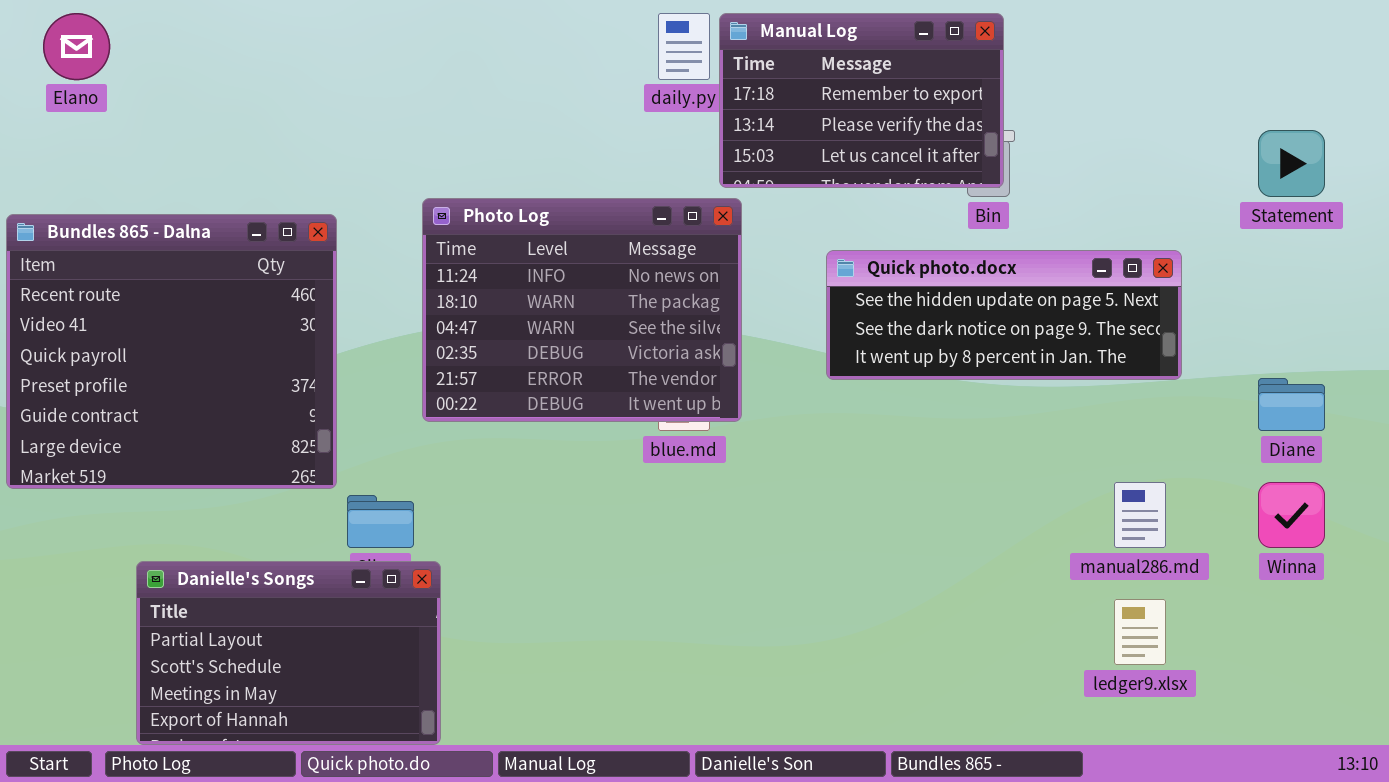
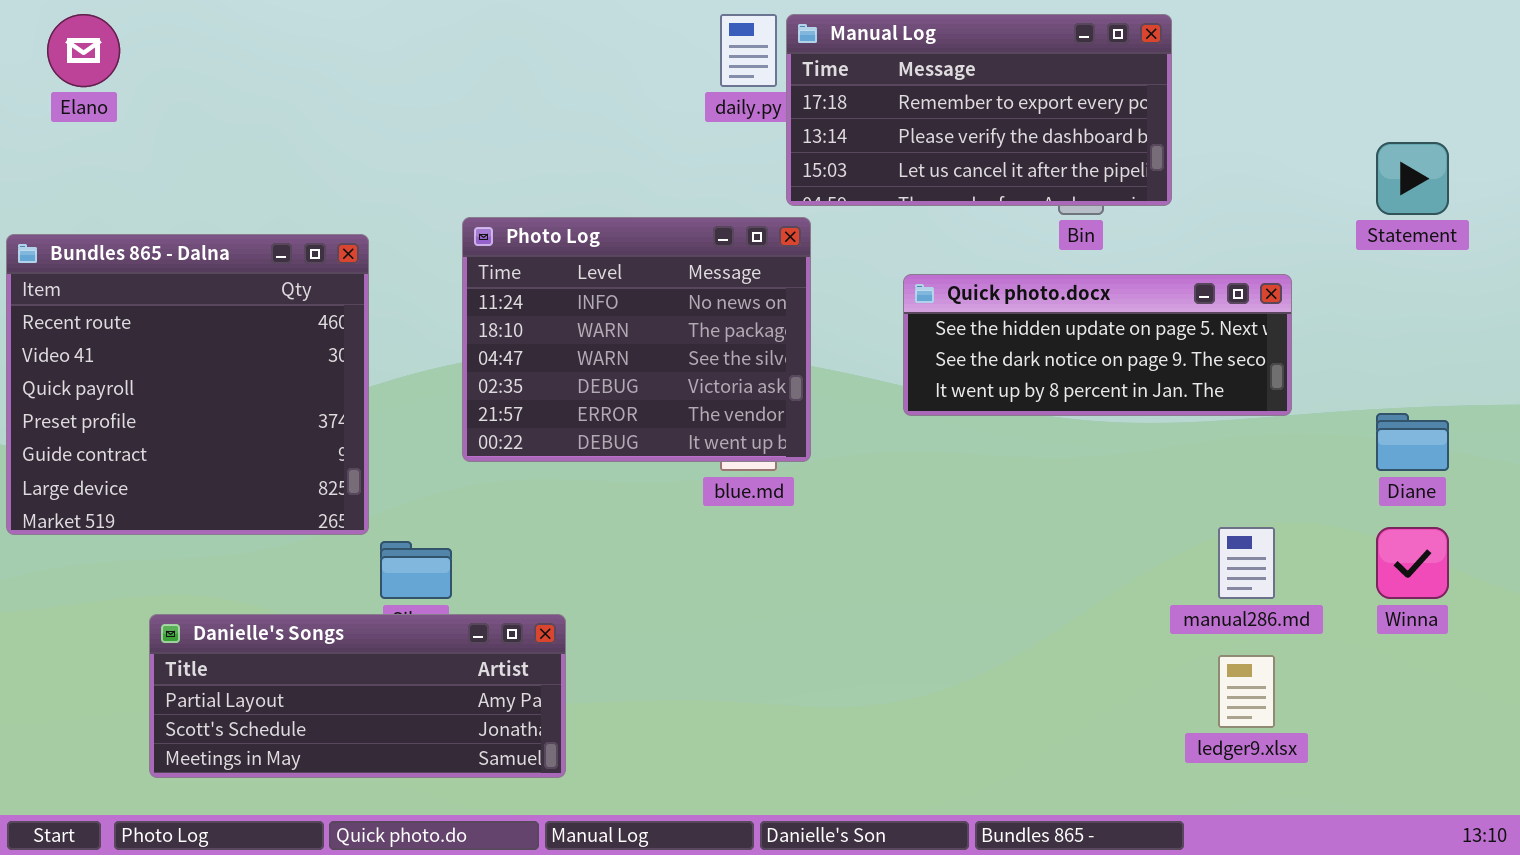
Manual Log: [719,13,1004,188] -> [786,14,1172,206], resized
Danielle's Songs: [136,561,441,745] -> [149,614,566,778], resized

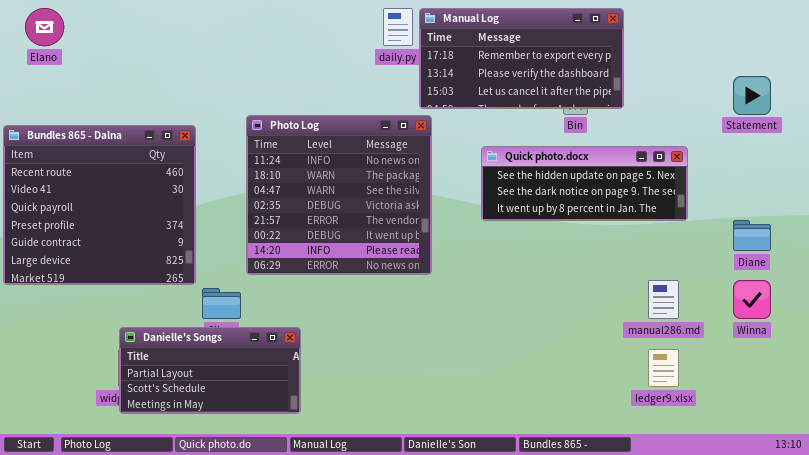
Photo Log: [462,217,811,462] -> [246,115,432,275], resized
Danielle's Songs: [149,614,566,778] -> [119,327,301,414], resized

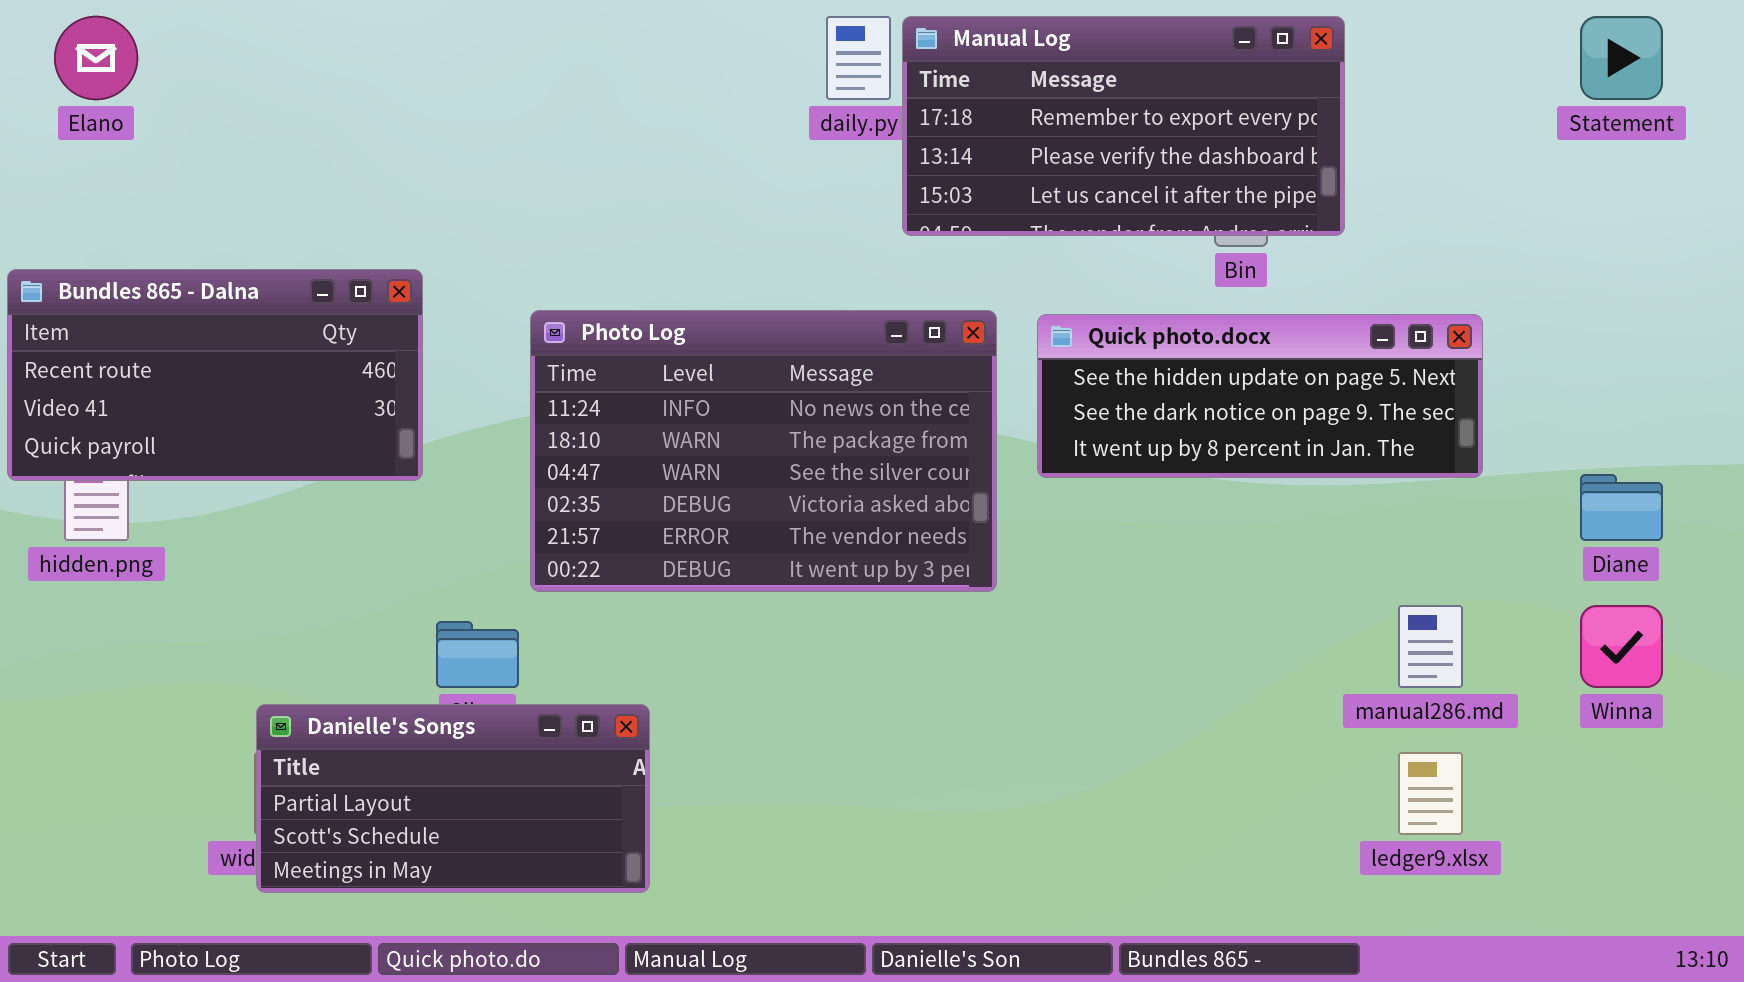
Statement: [733,76,771,115] -> [1580,16,1663,100], moved
Photo Log: [246,115,432,275] -> [530,310,997,592], resized
Bundles 865 - Dalna: [3,125,196,285] -> [7,269,423,481], resized

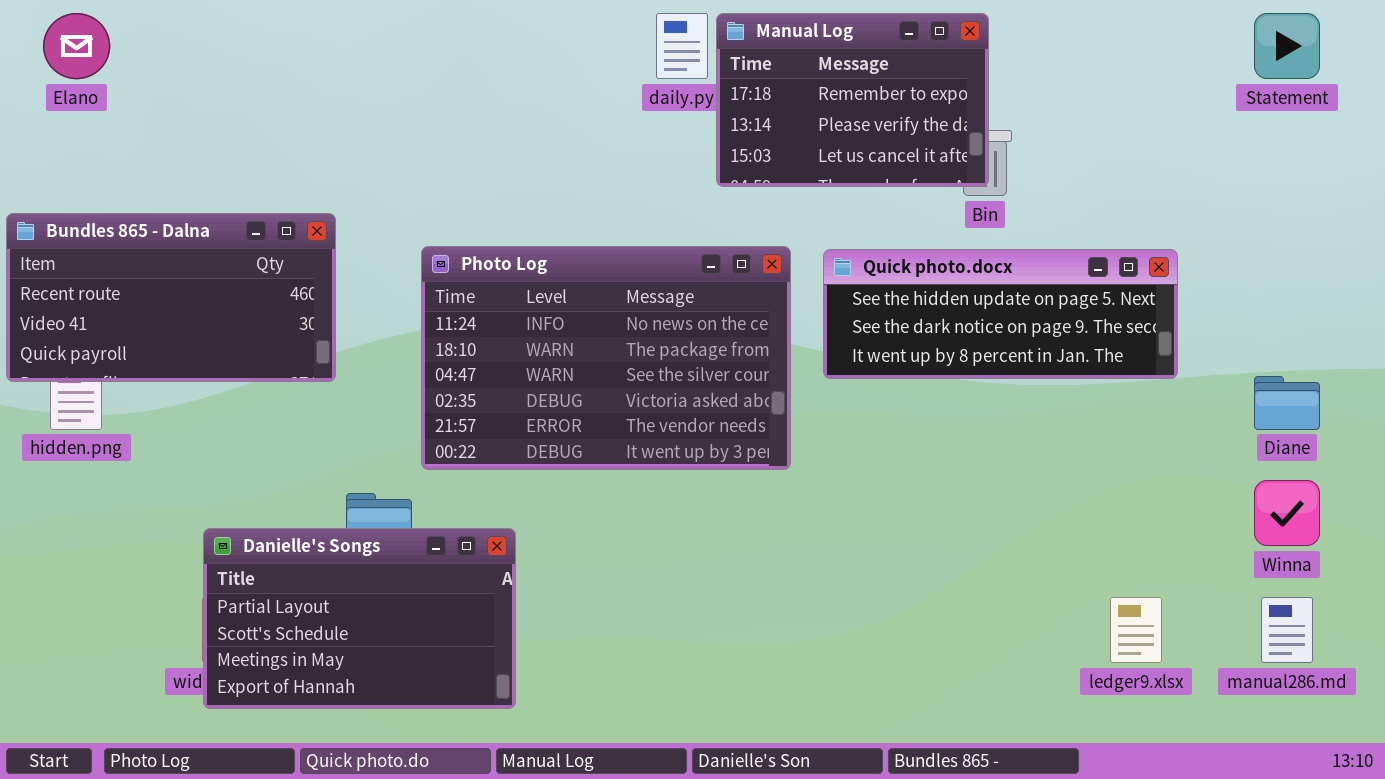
Manual Log: [902,16,1345,236] -> [716,13,989,187], resized
manual286.md: [1398,605,1463,688] -> [1261,597,1313,663], moved
Danielle's Songs: [256,704,650,893] -> [203,528,516,709], resized

